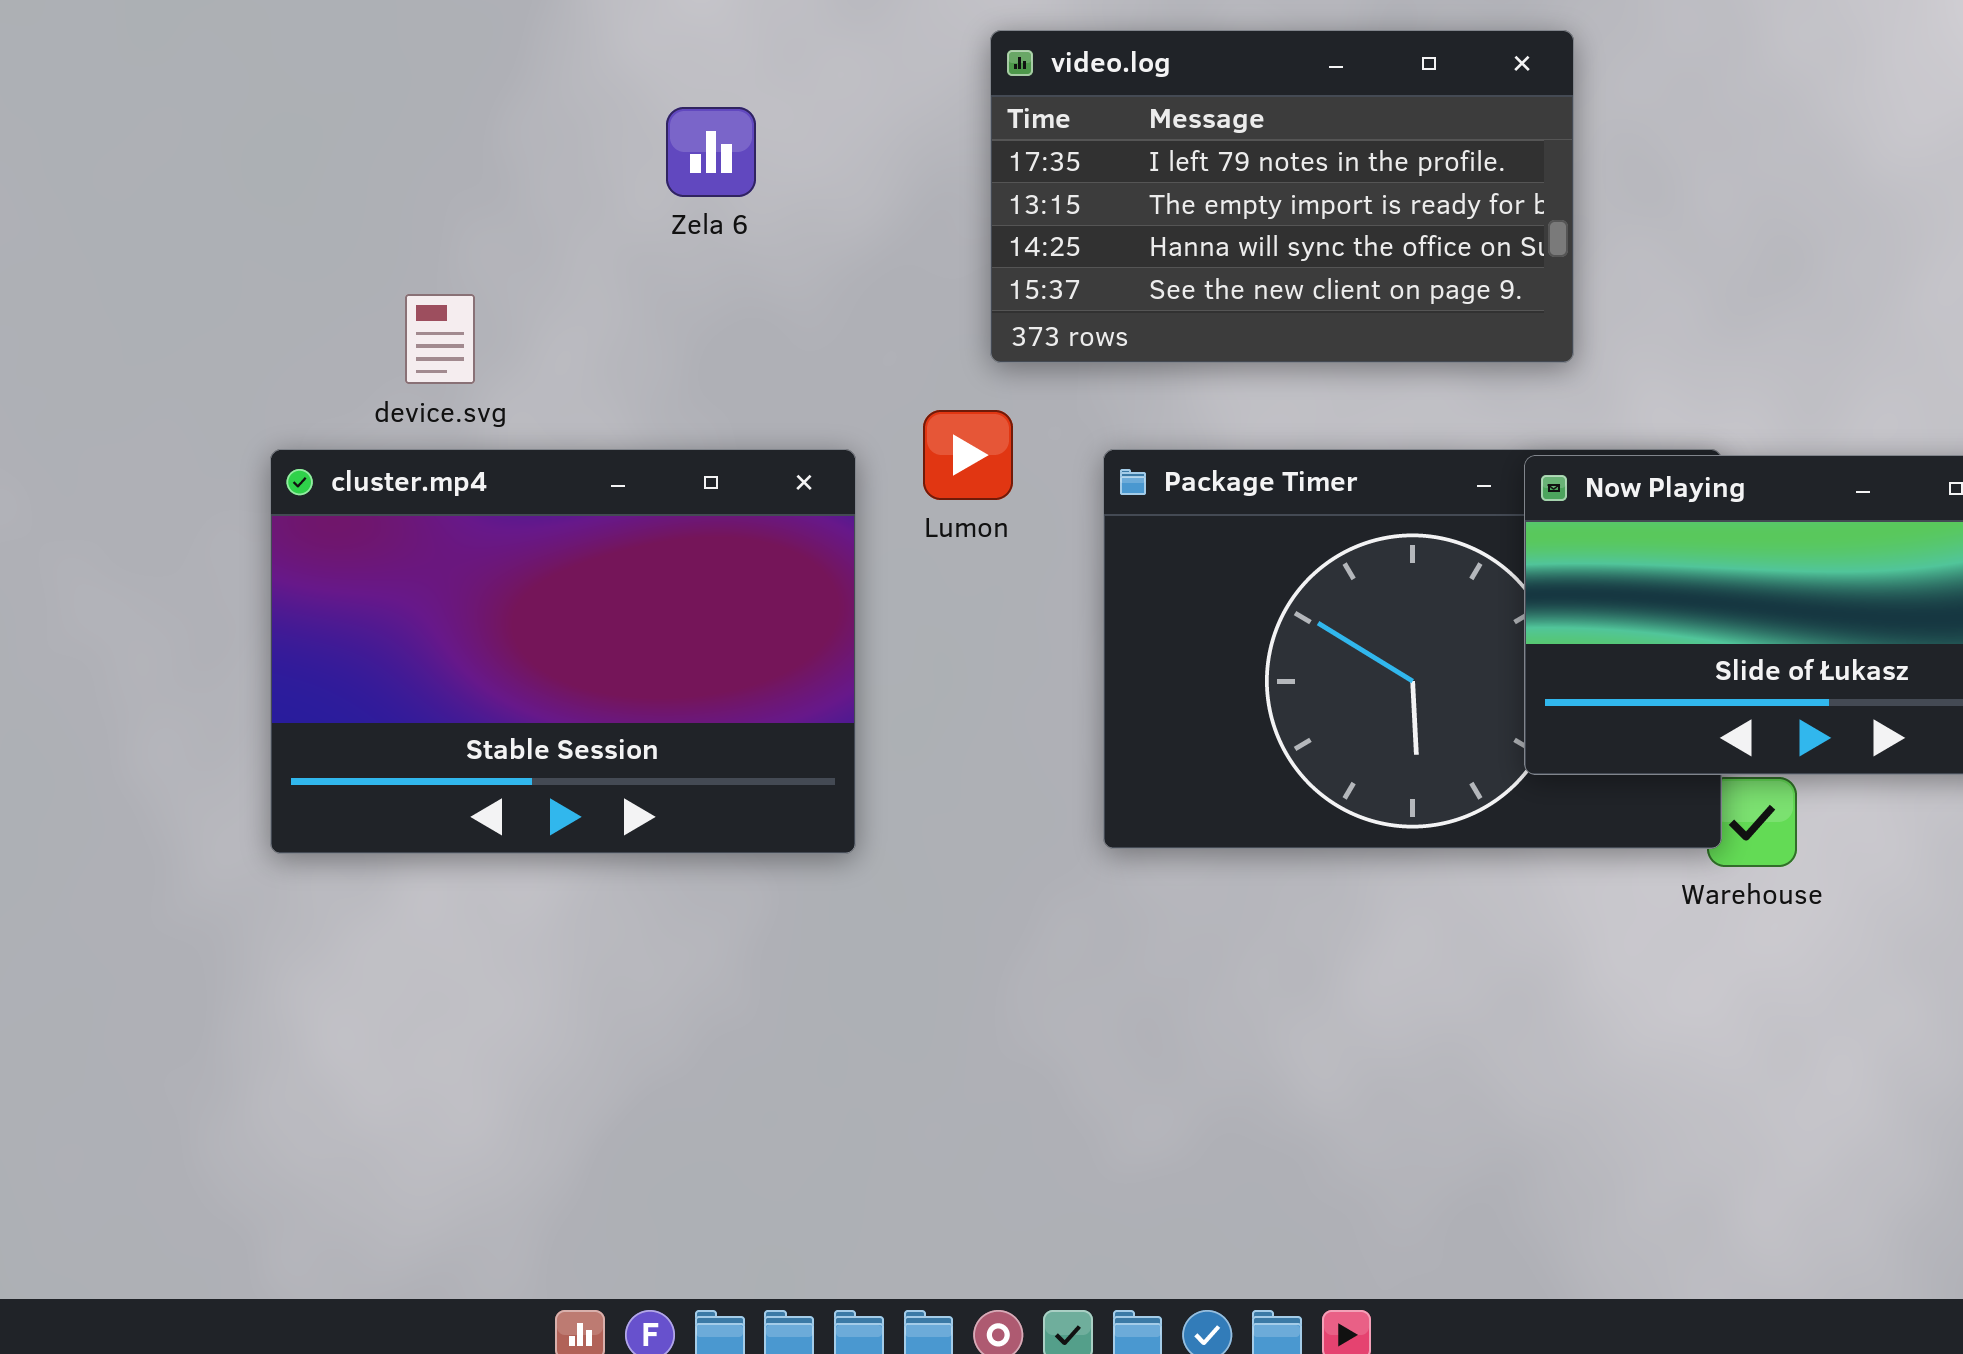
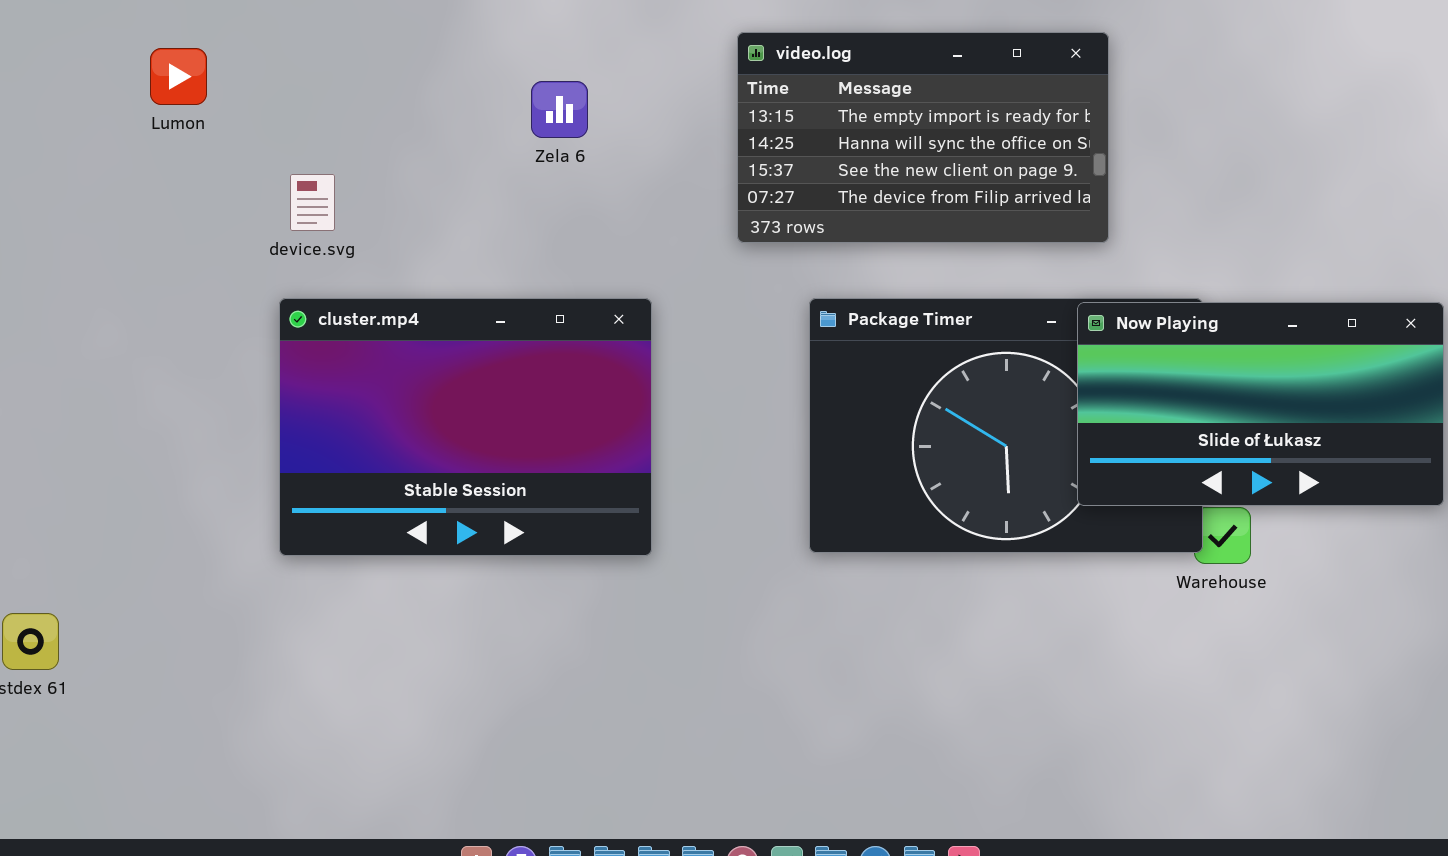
video.log: [990,30,1574,363] -> [737,32,1109,243], scrolled down 1 row
device.svg: [405,294,475,384] -> [290,174,335,231], moved
Lumon: [923,410,1013,500] -> [150,48,207,105], moved

